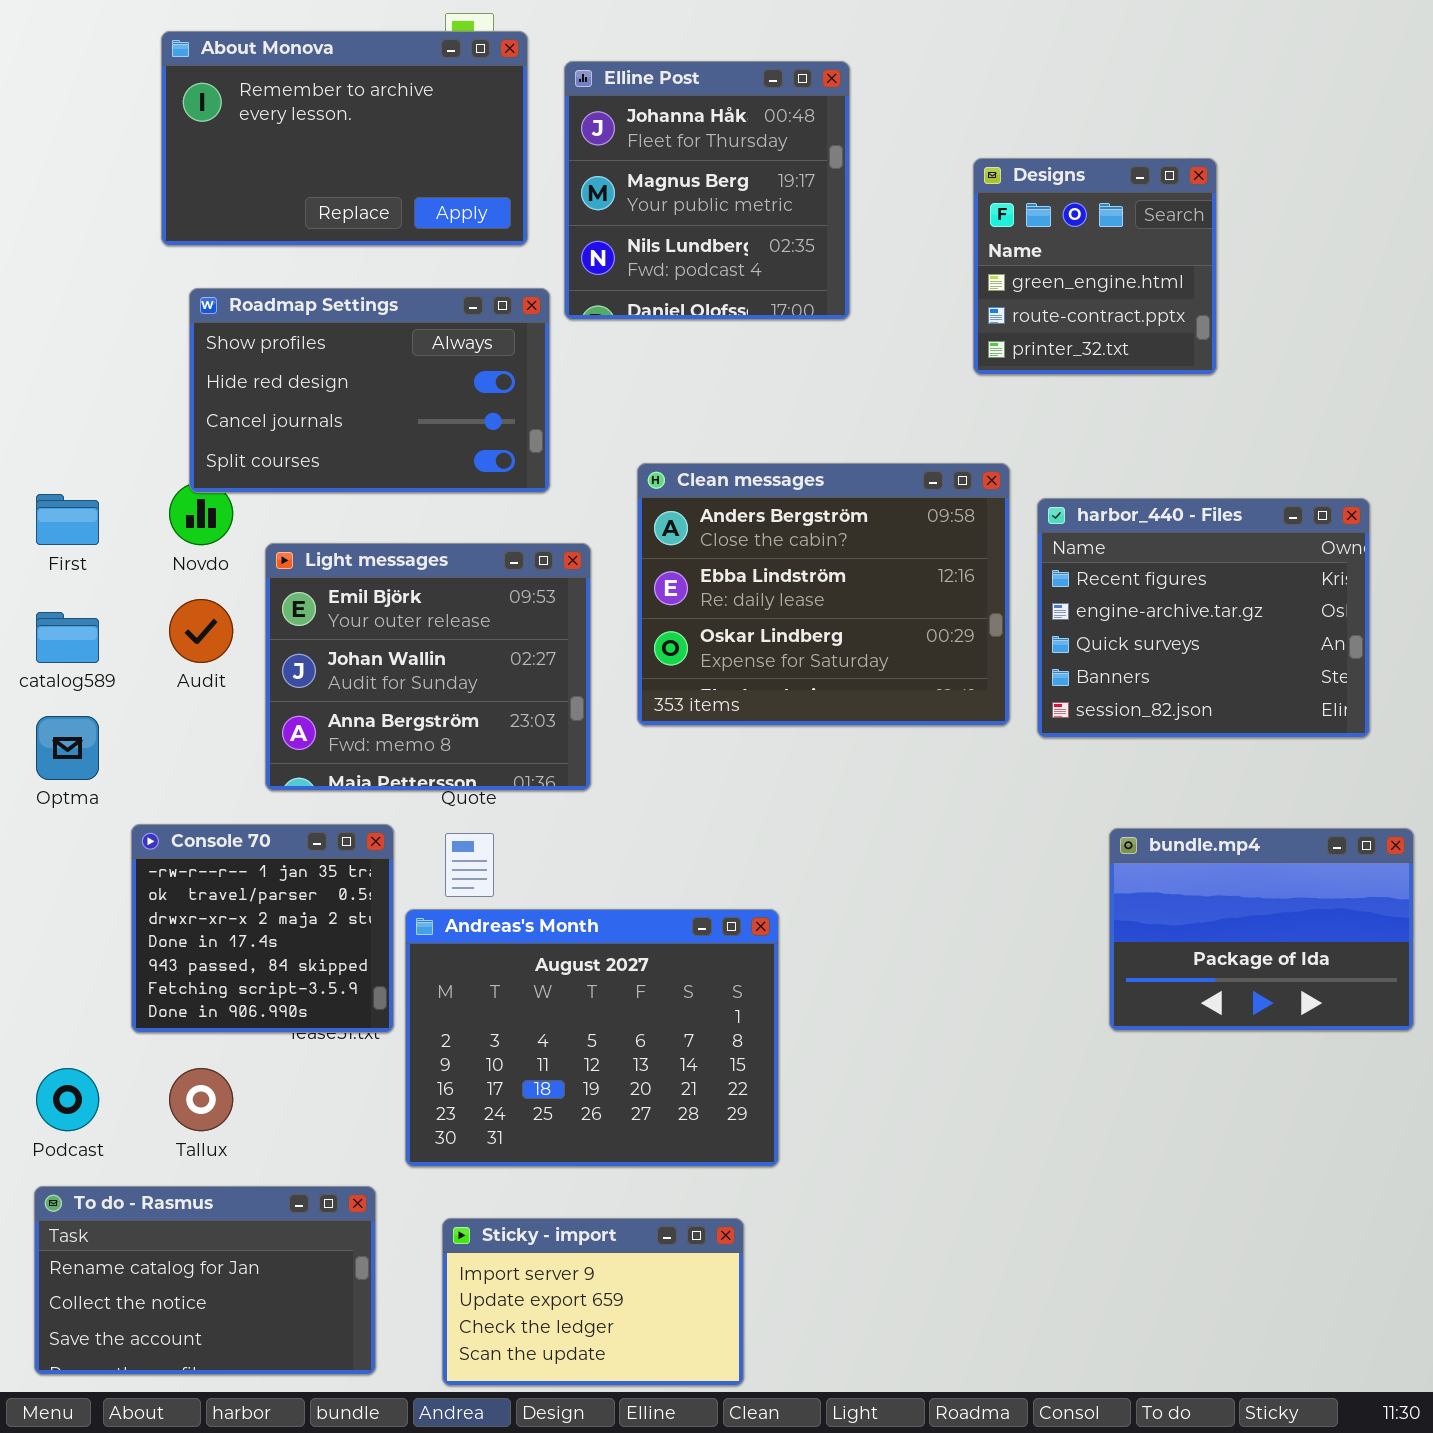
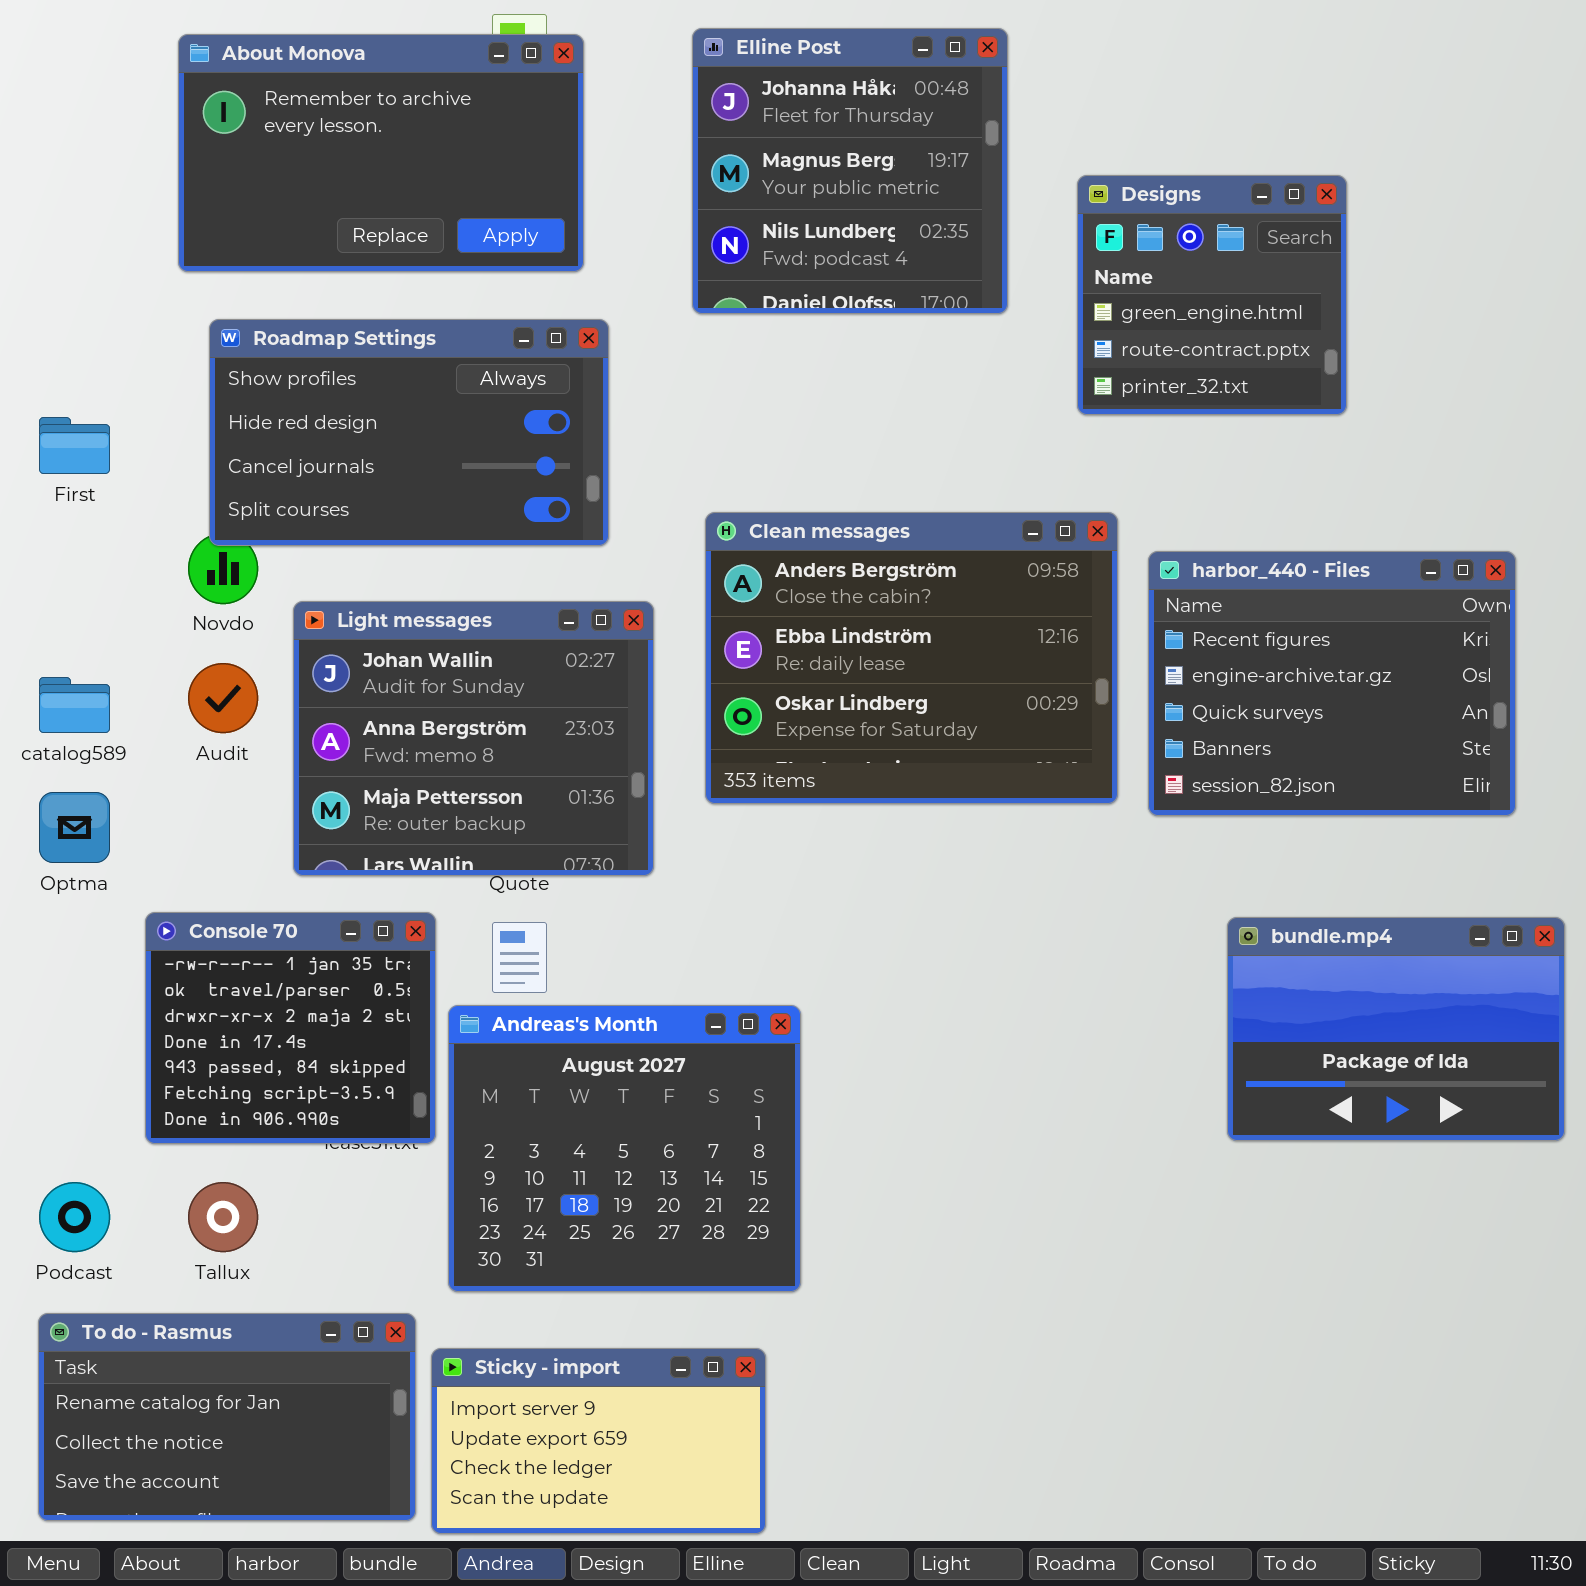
Elline Post: [564,61,850,320] -> [692,28,1008,314], moved
First: [36,494,99,545] -> [39,417,110,474], moved
Light messages: [265,543,591,791] -> [293,601,654,876], scrolled down 1 row
Andreas's Month: [405,909,779,1167] -> [448,1005,801,1292], resized
Sticky - import: [442,1218,744,1386] -> [431,1348,766,1534], moved

